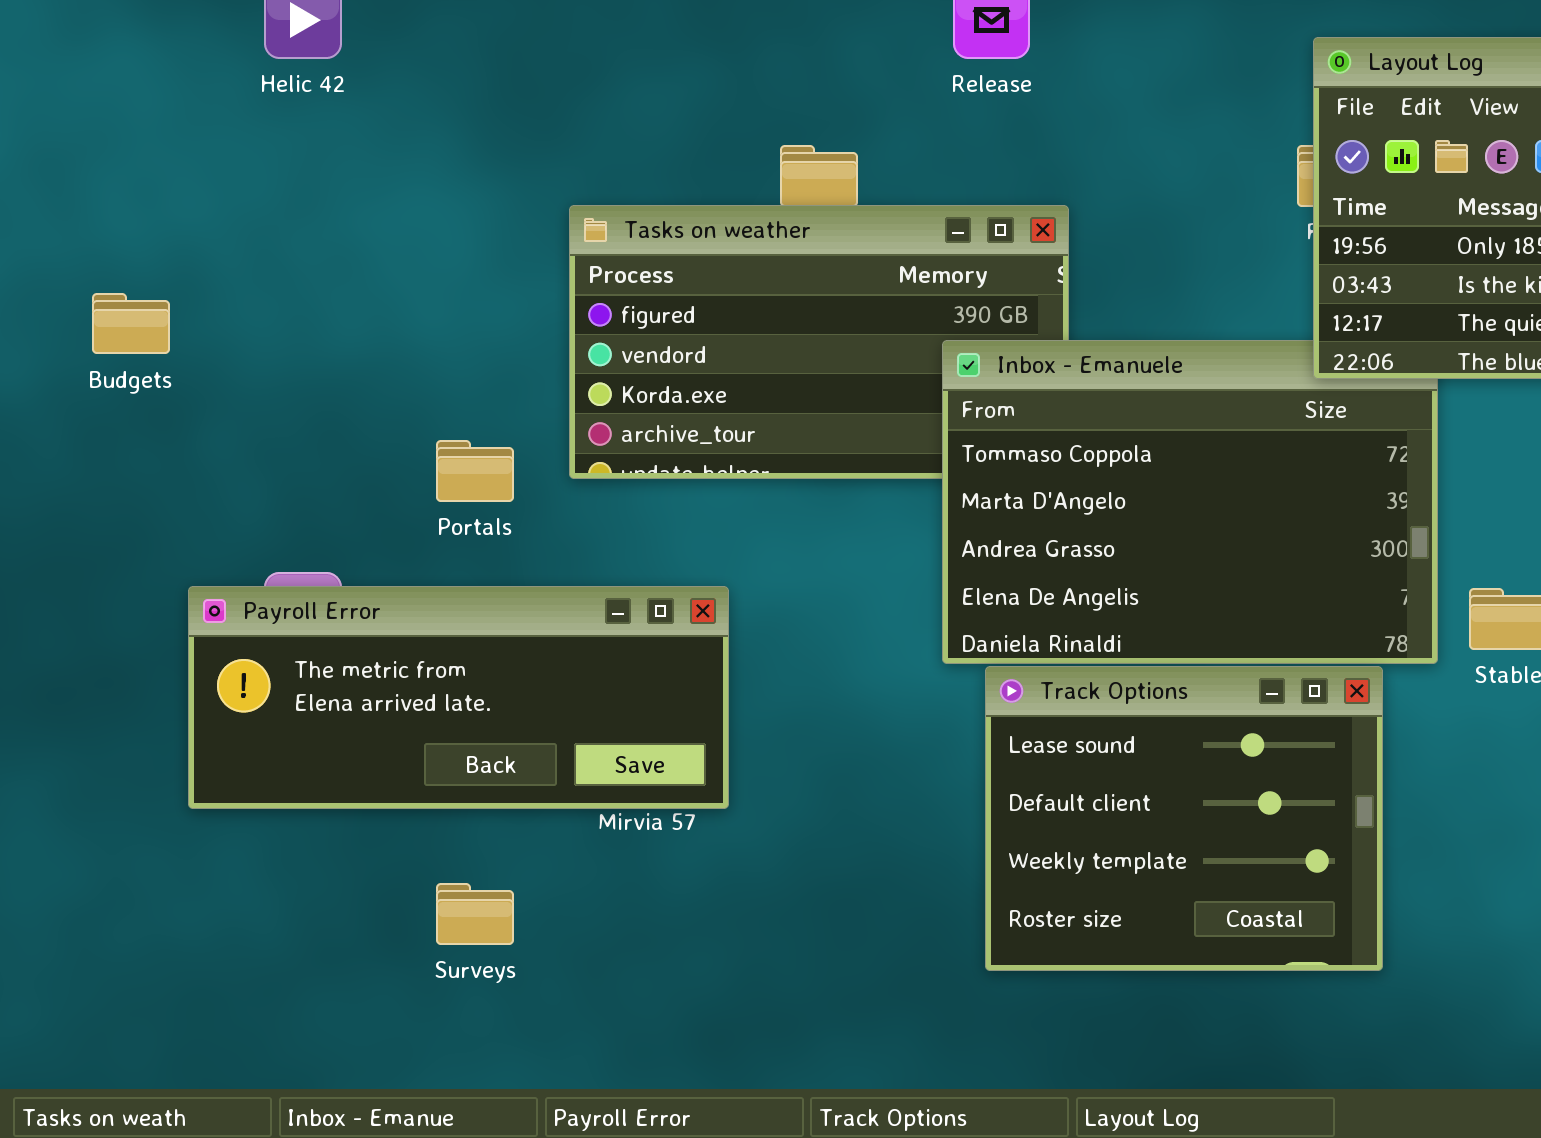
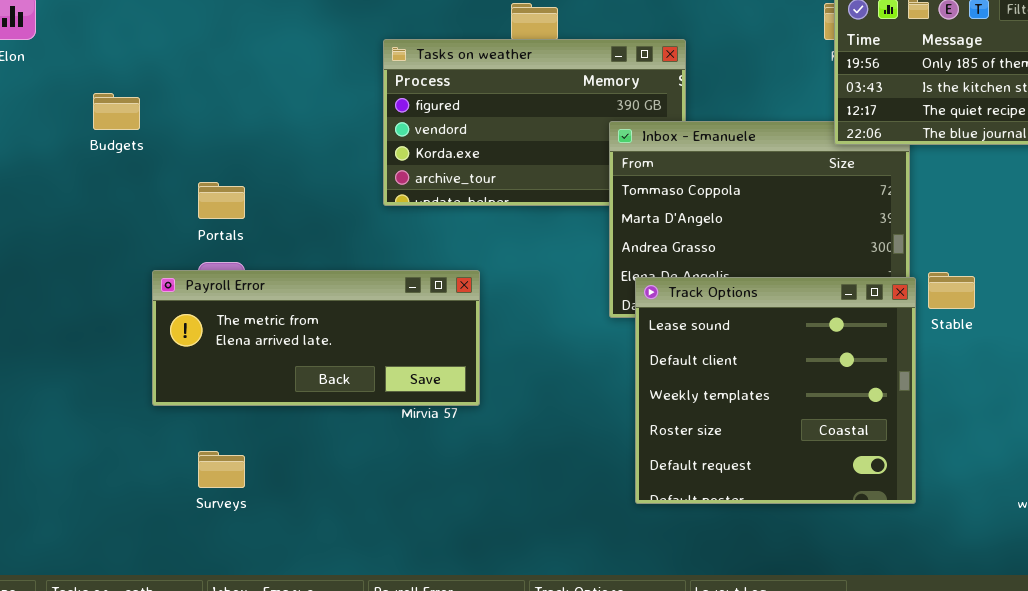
Portals: [436,440,514,502] -> [198,182,245,219], moved
Track Options: [985,666,1383,971] -> [635,277,916,504], resized
Surveys: [436,883,514,945] -> [198,451,245,488], moved

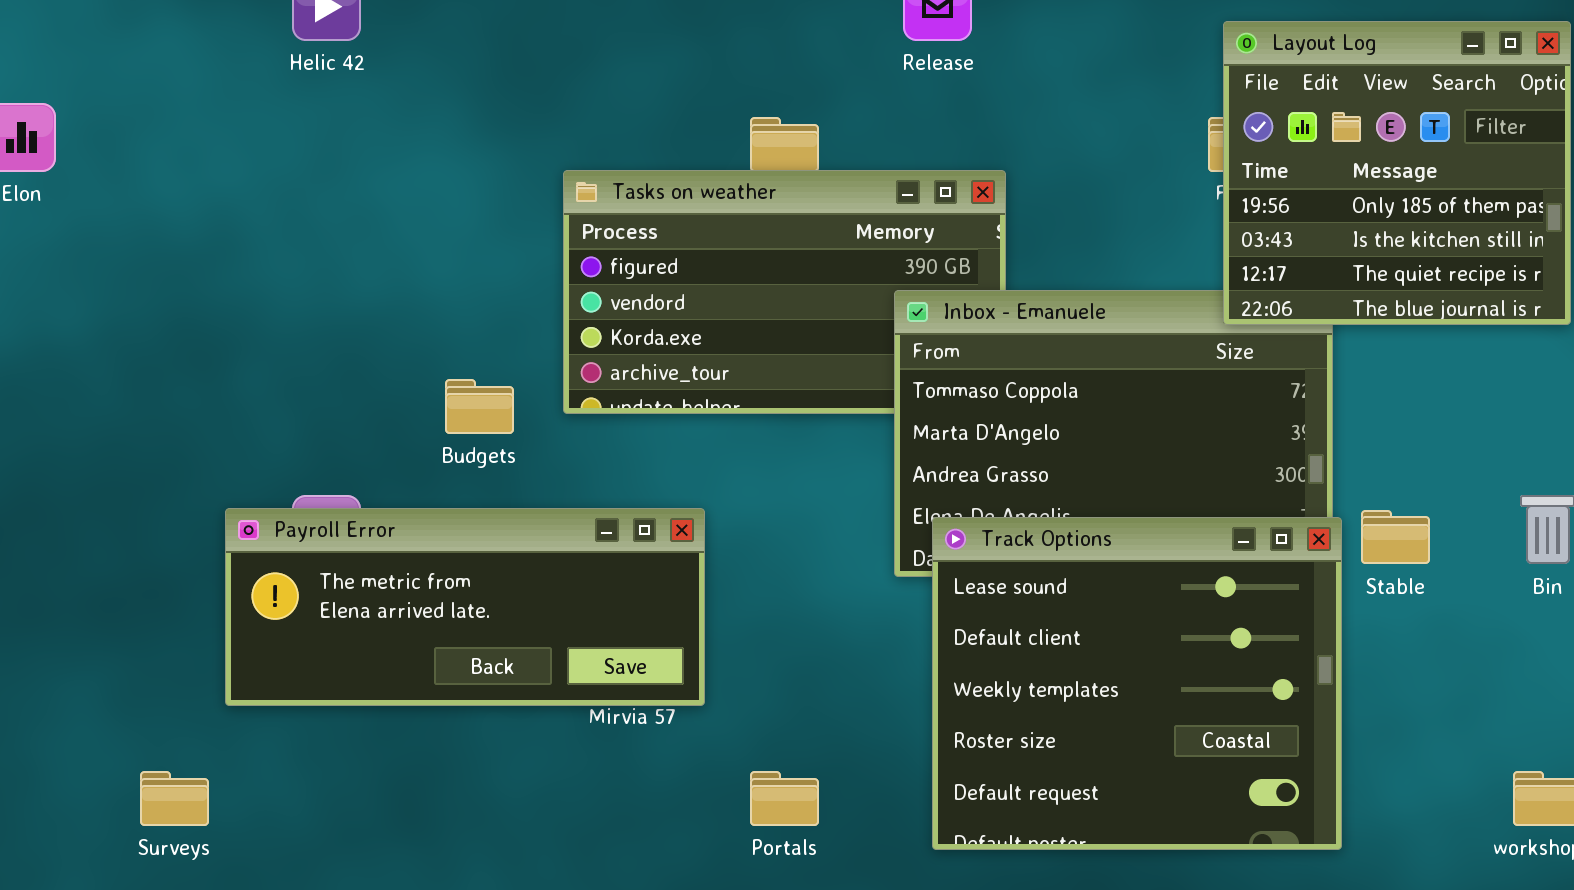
Budgets: [93,93,140,130] -> [445,379,514,434], moved
Portals: [198,182,245,219] -> [750,771,819,826], moved
Surveys: [198,451,245,488] -> [140,771,209,826], moved

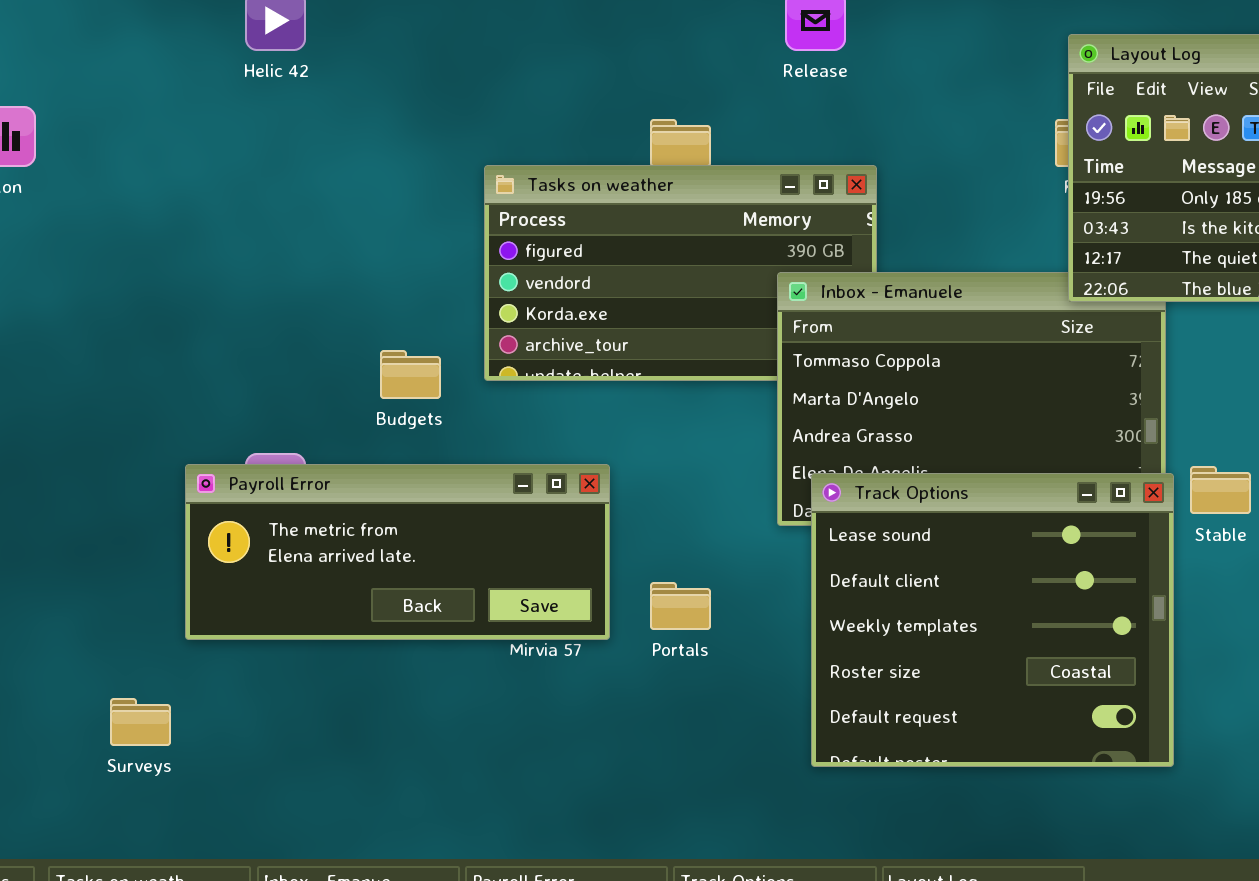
Portals: [750,771,819,826] -> [650,582,711,630], moved

